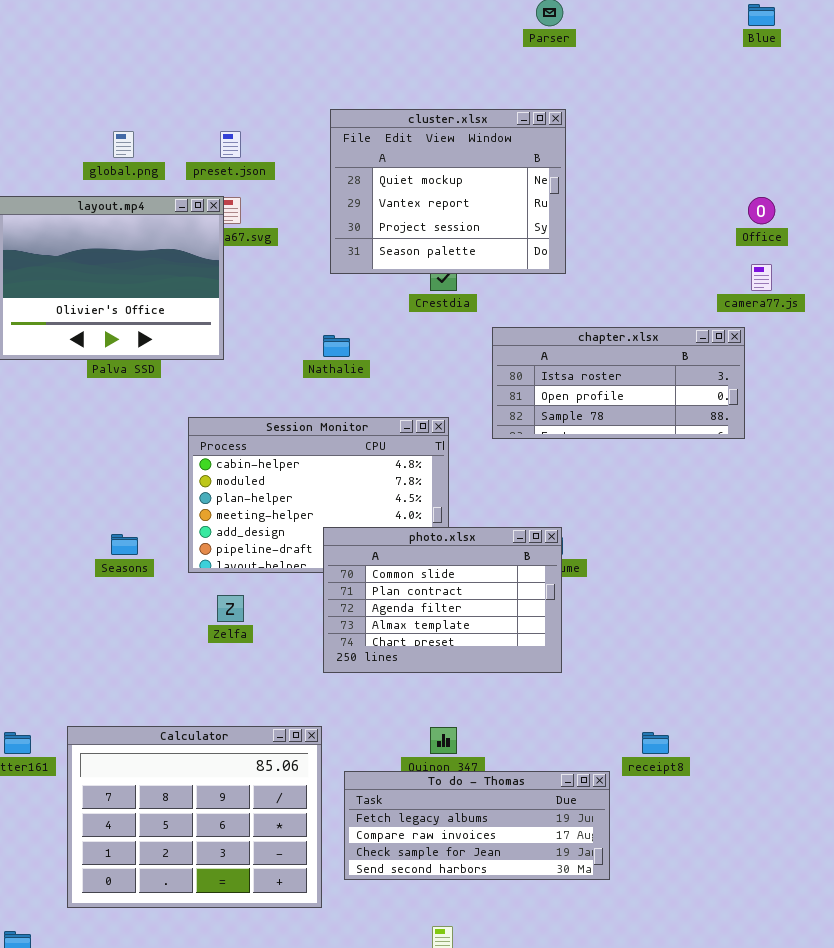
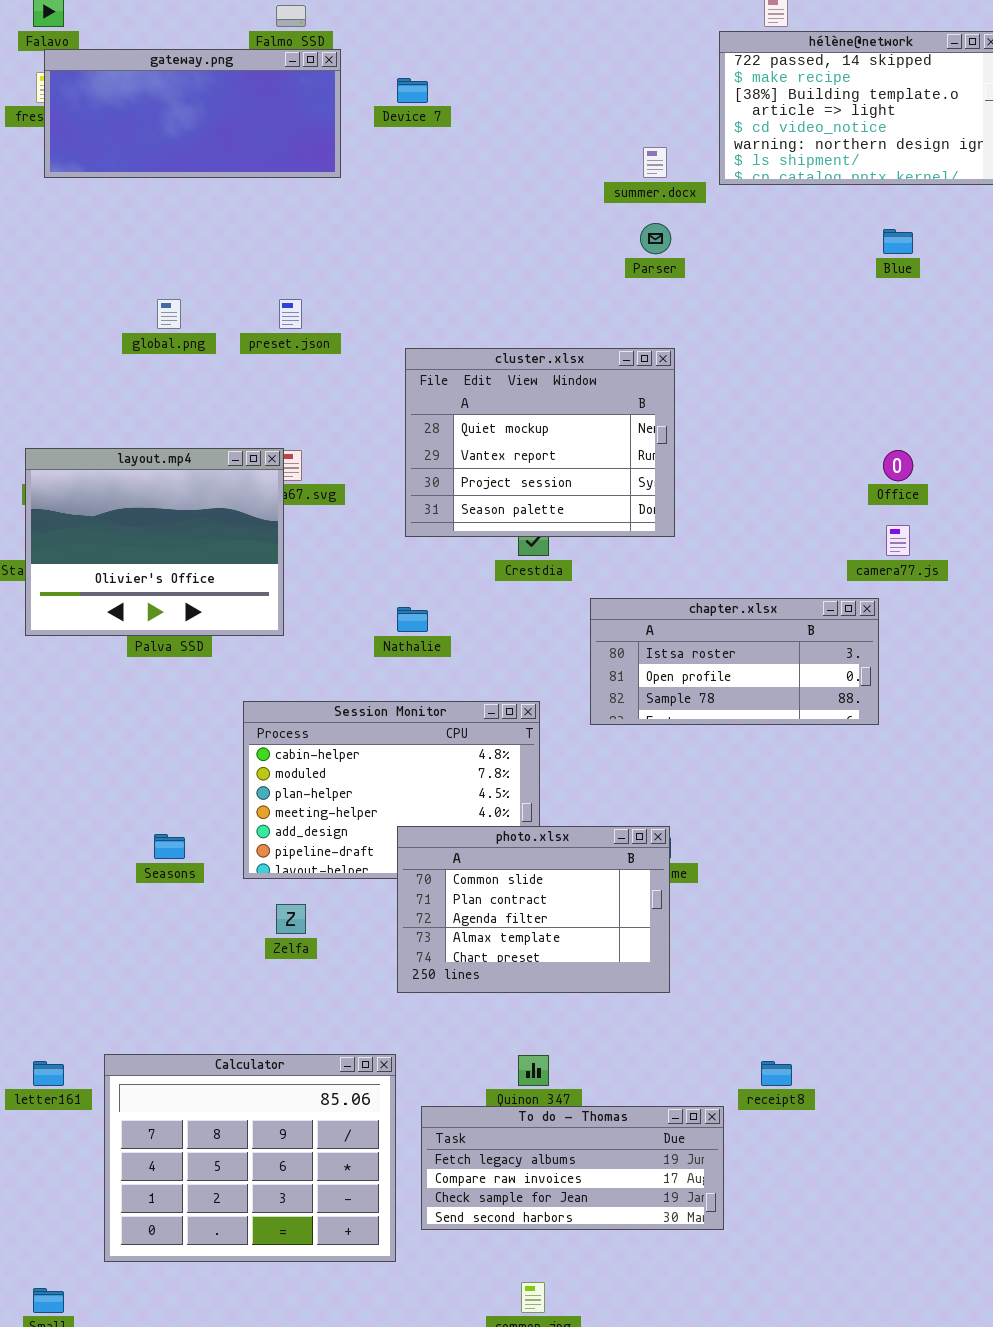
global.png: [113,131,134,158] -> [157,299,181,329], moved
preset.json: [220,131,241,158] -> [279,299,302,329], moved

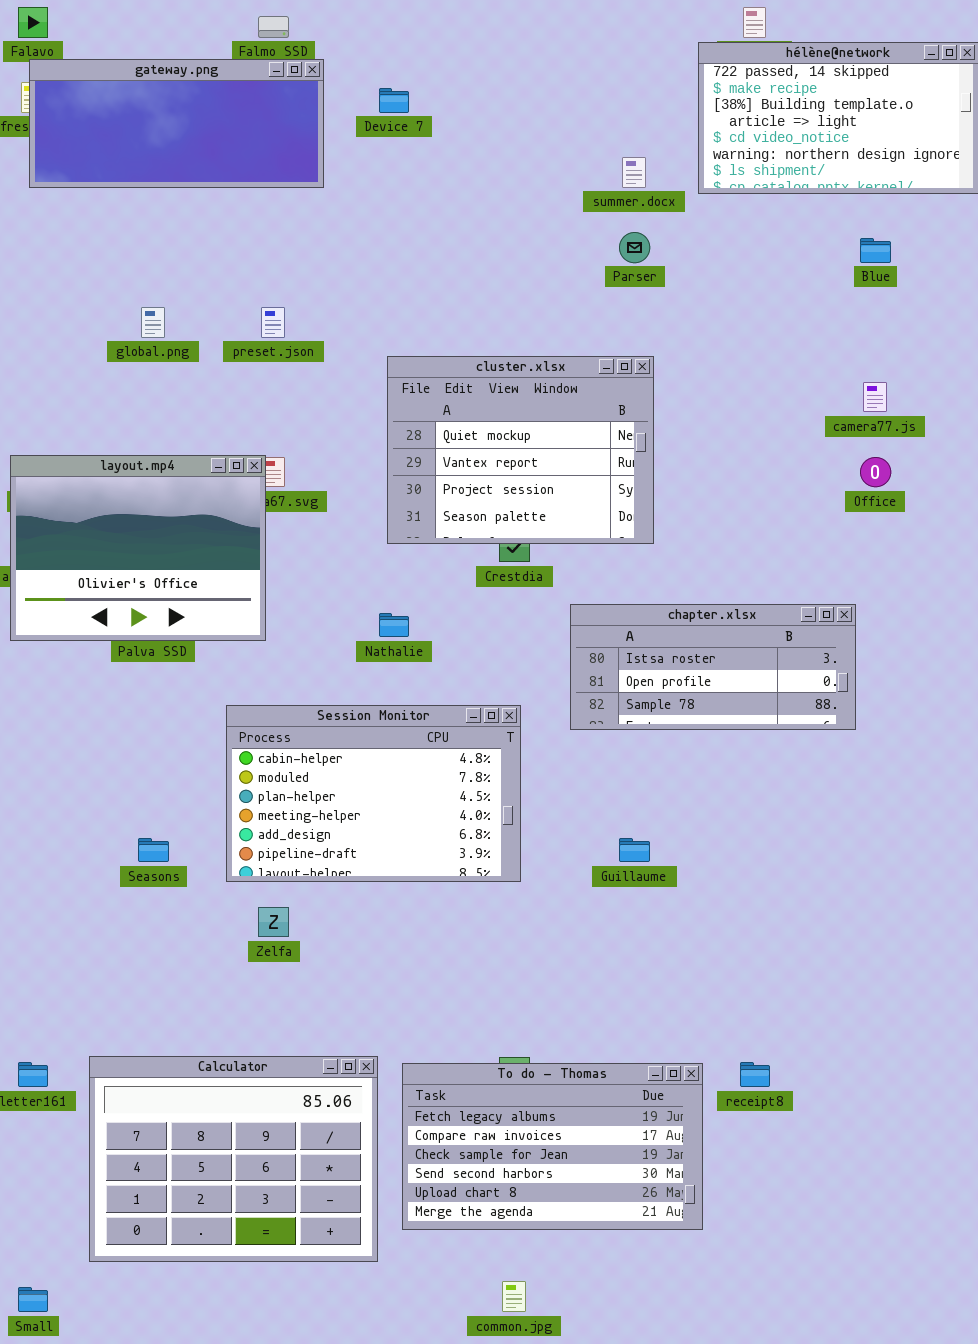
camera77.js: [886,525,910,556] -> [863,382,887,412], moved
photo.xlsx: [397,826,670,993] -> none, closed
To do - Thomas: [421,1106,724,1230] -> [402,1063,703,1230], resized

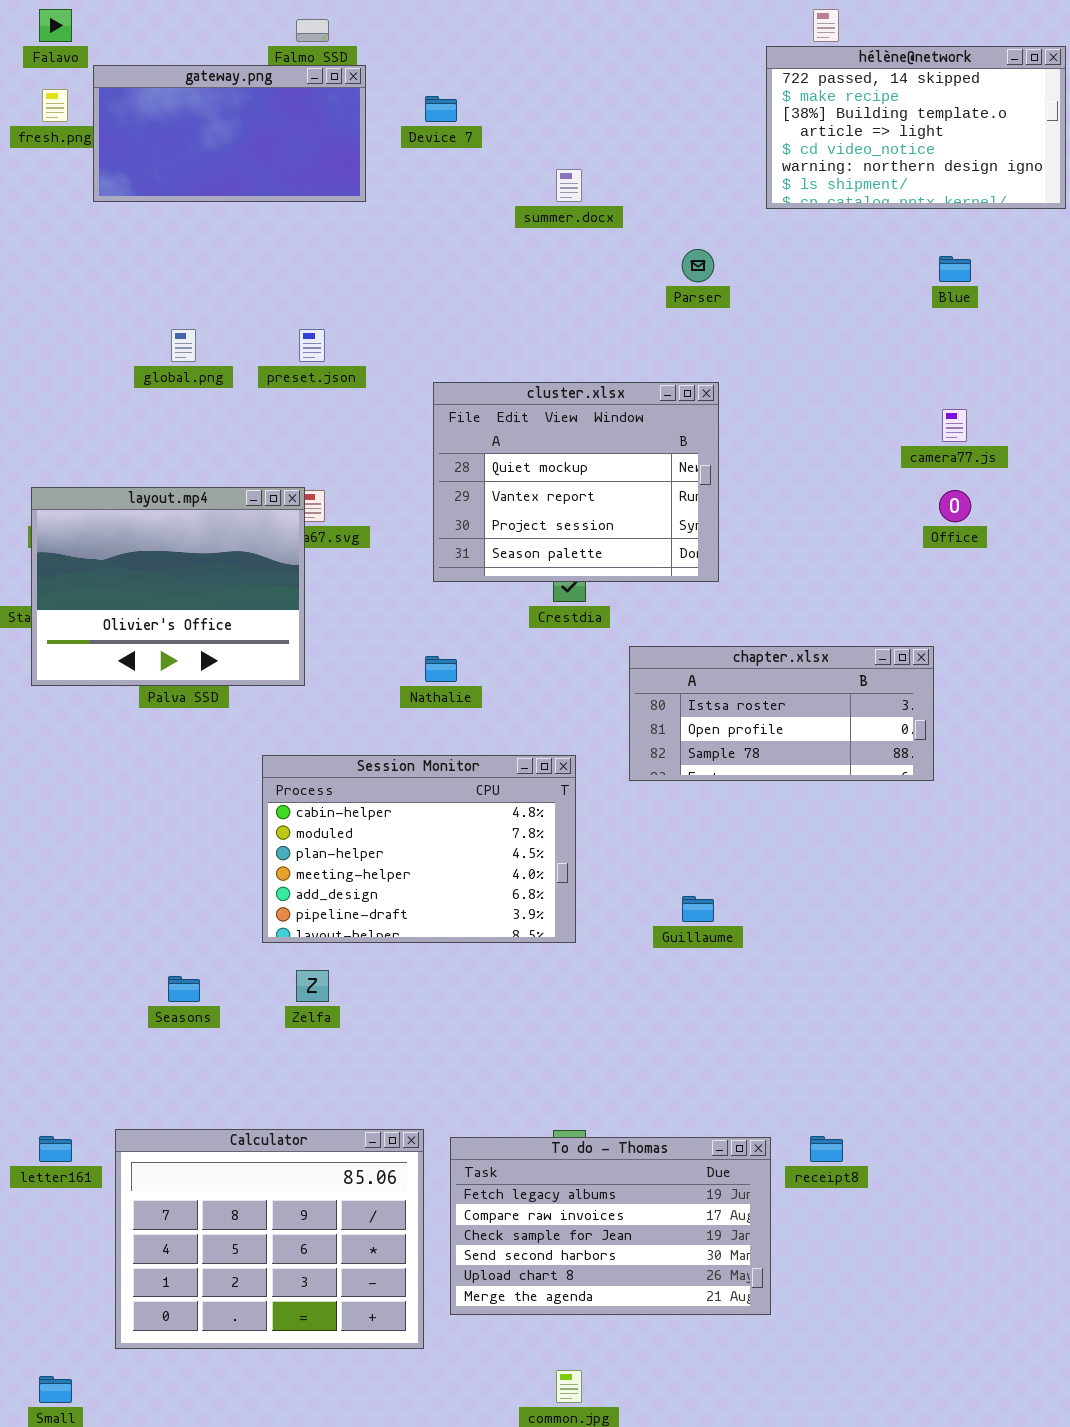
gateway.png: [29,59,324,188] -> [93,65,366,202], resized
summer.docx: [622,157,646,188] -> [556,169,582,202], moved
Seasons: [138,838,169,862] -> [168,976,200,1002], moved

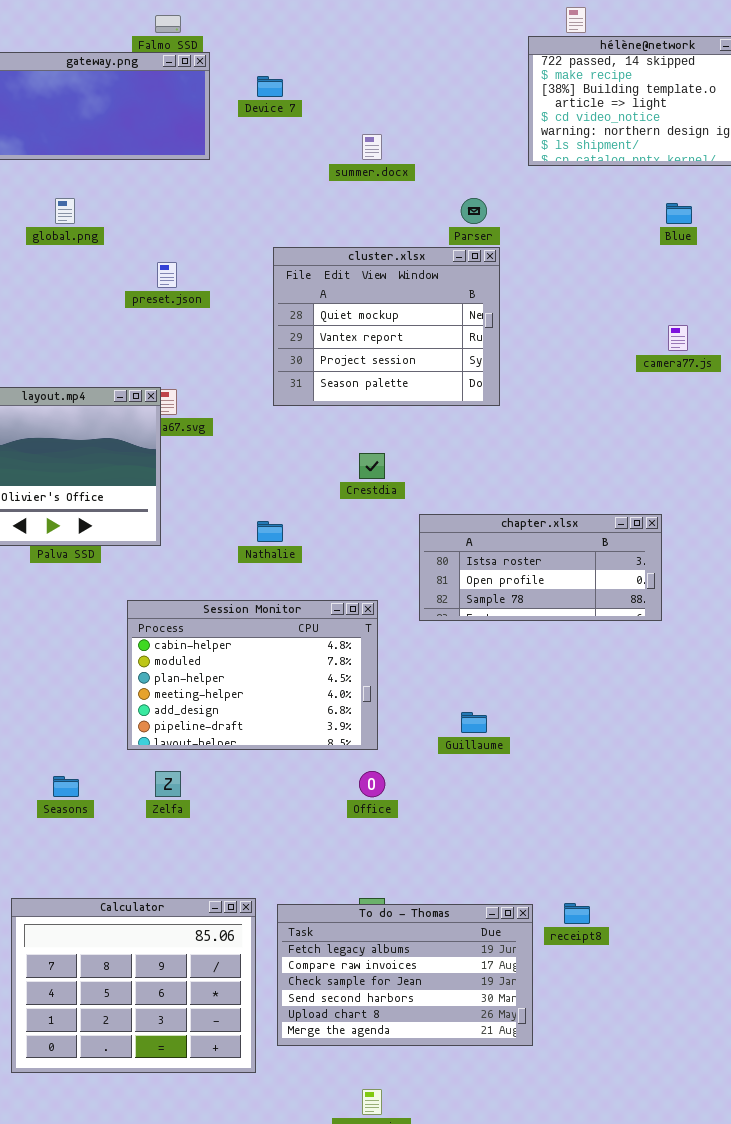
global.png: [171,329,196,362] -> [55,198,75,224], moved
cluster.xlsx: [433,382,719,582] -> [273,247,500,406], moved
Office: [939,490,971,522] -> [359,771,385,797], moved

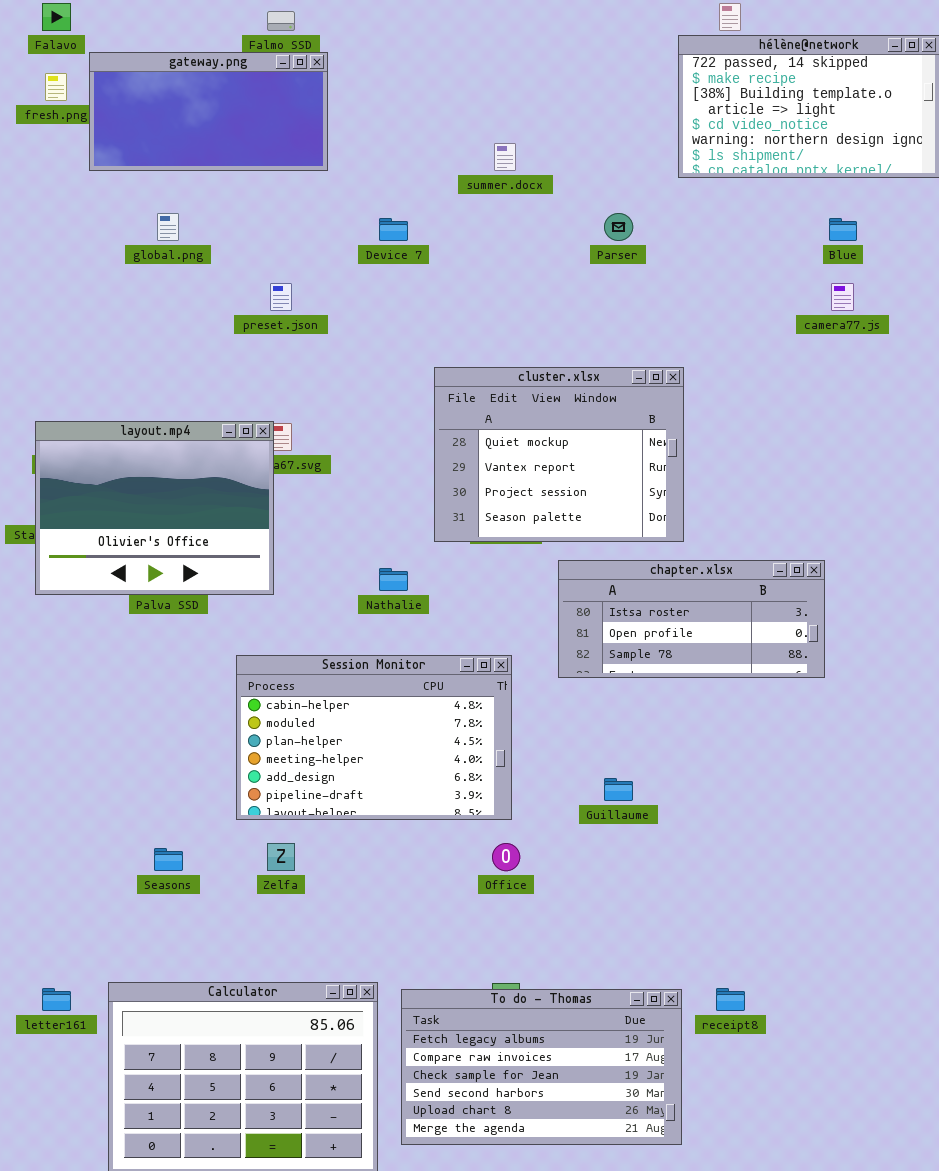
Device 7: [257,76,283,97] -> [379,218,408,241], moved
cluster.xlsx: [273,247,500,406] -> [434,367,684,542], moved
camera77.js: [668,325,688,351] -> [831,283,854,311], moved

